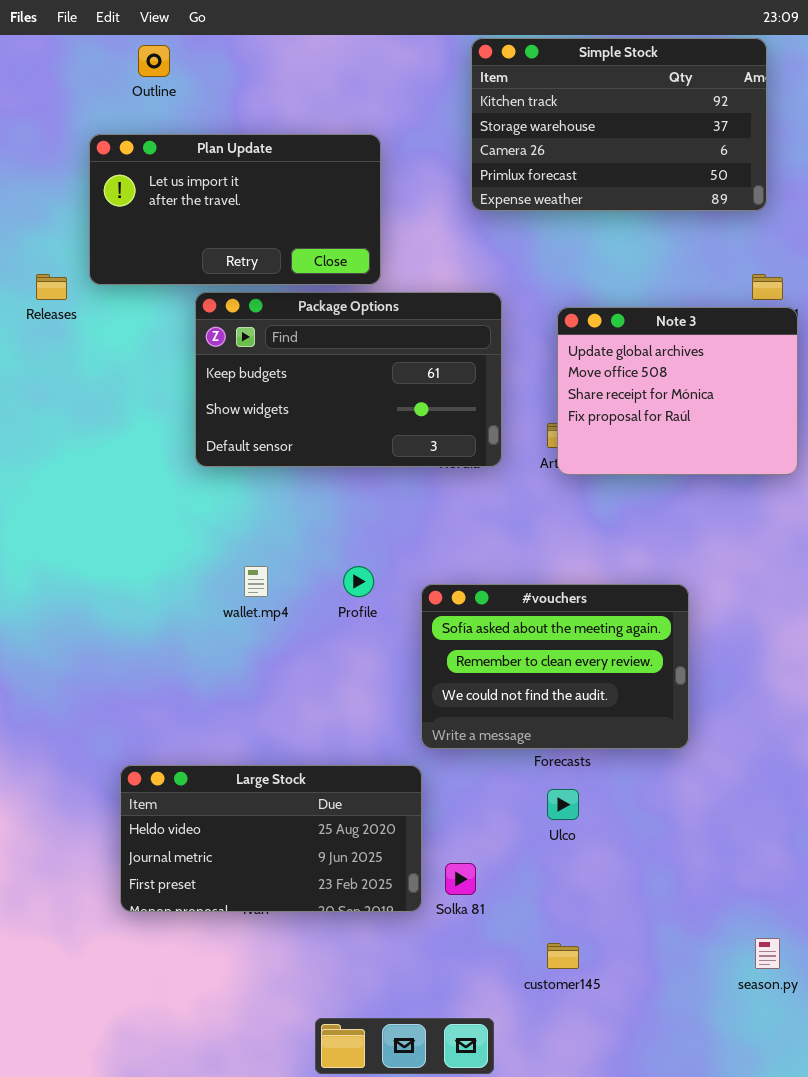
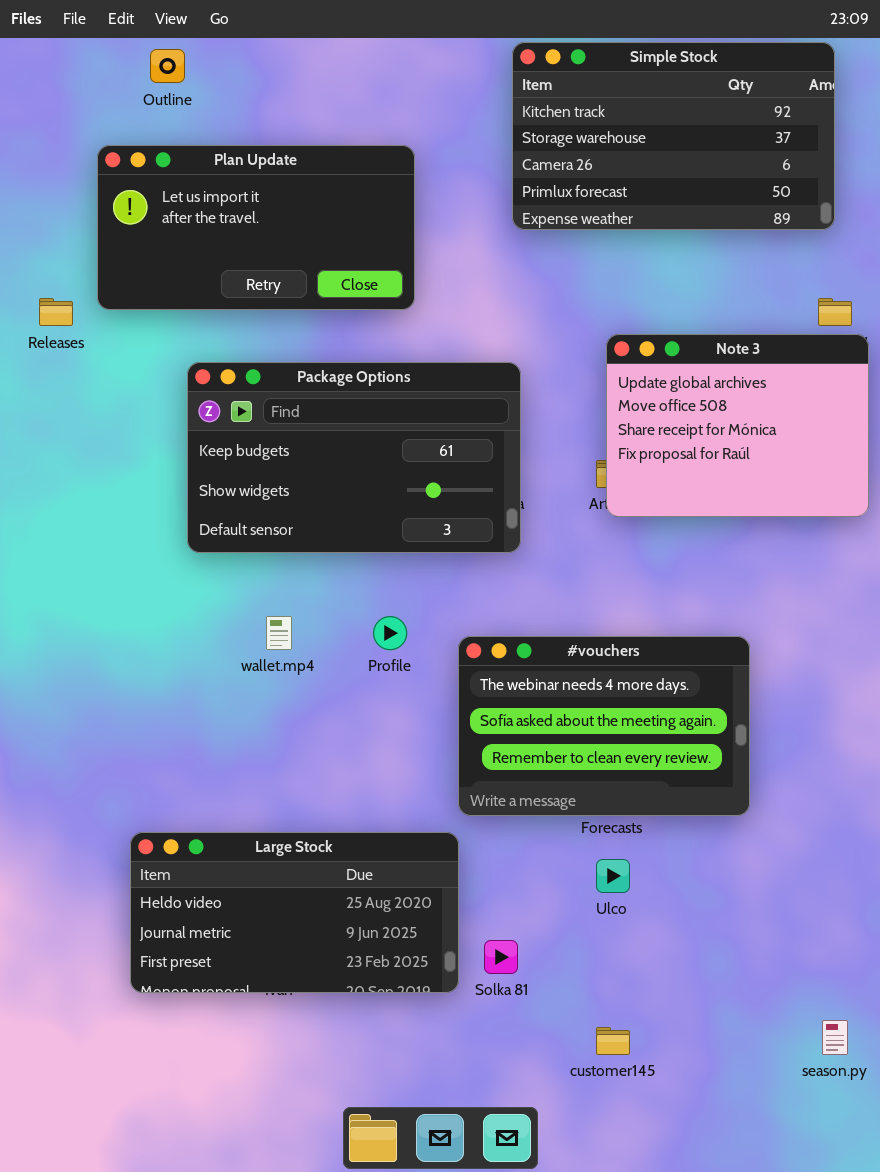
Package Options: [195,292,502,467] -> [187,362,521,553], moved
#vouchers: [421,584,689,749] -> [458,636,750,816], scrolled up 1 row

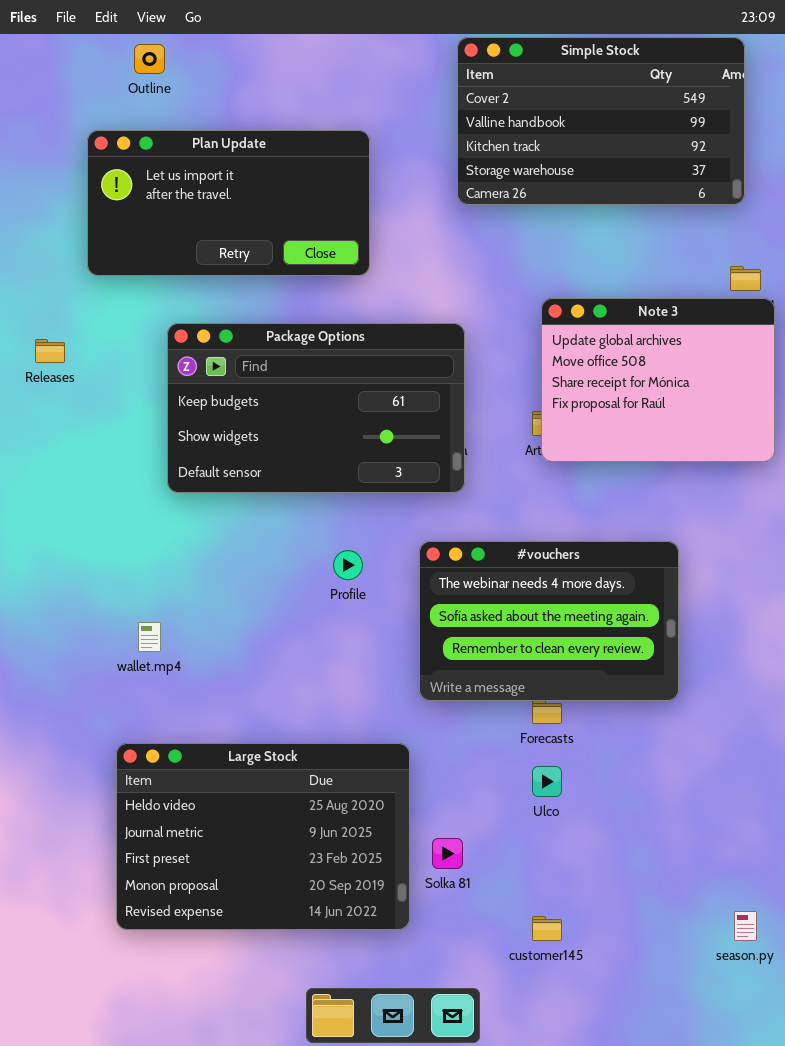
Simple Stock: [512,42,835,230] -> [457,37,745,205], scrolled up 2 rows
Releases: [39,298,73,326] -> [35,339,65,363], moved
wallet.mp4: [266,616,292,650] -> [138,622,161,652], moved
#vouchers: [458,636,750,816] -> [419,541,679,701], moved
Large Stock: [130,832,459,993] -> [116,743,410,930], resized

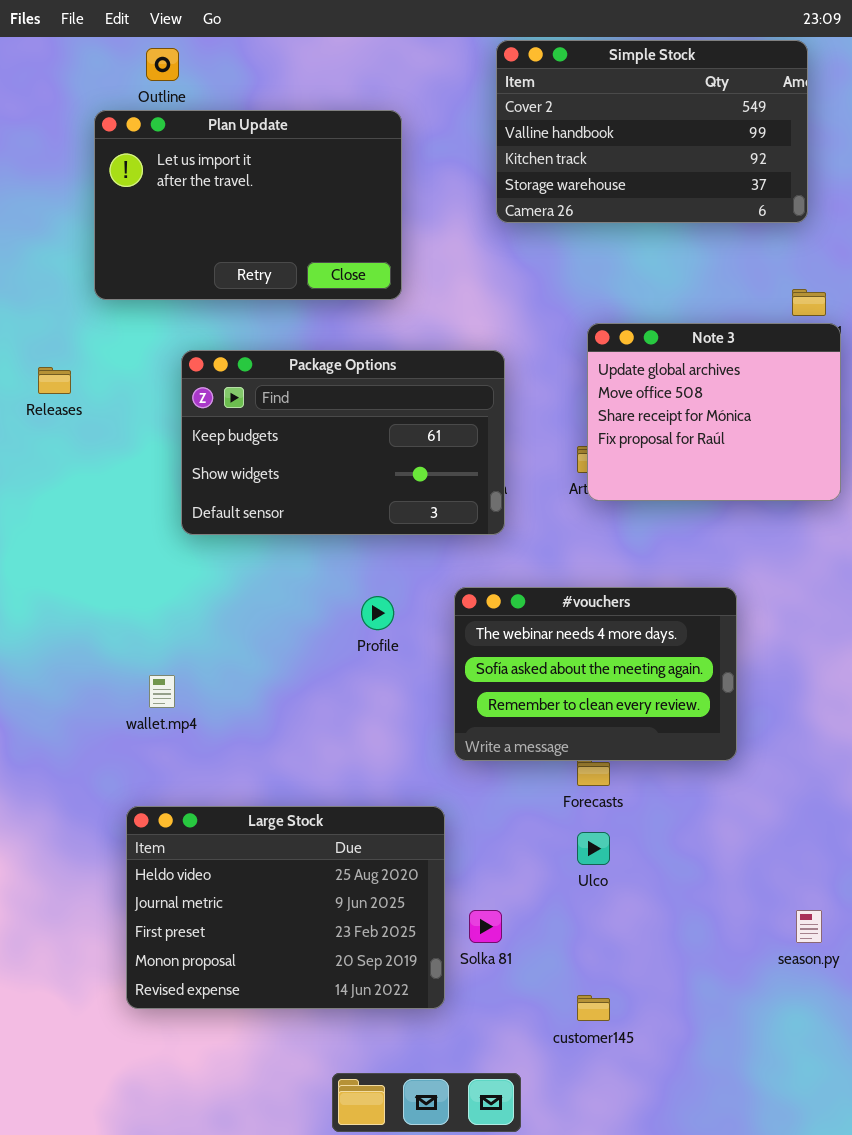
Plan Update: [87,130,370,276] -> [94,110,402,300], resized
season.py: [734,911,757,941] -> [796,910,822,943], moved

